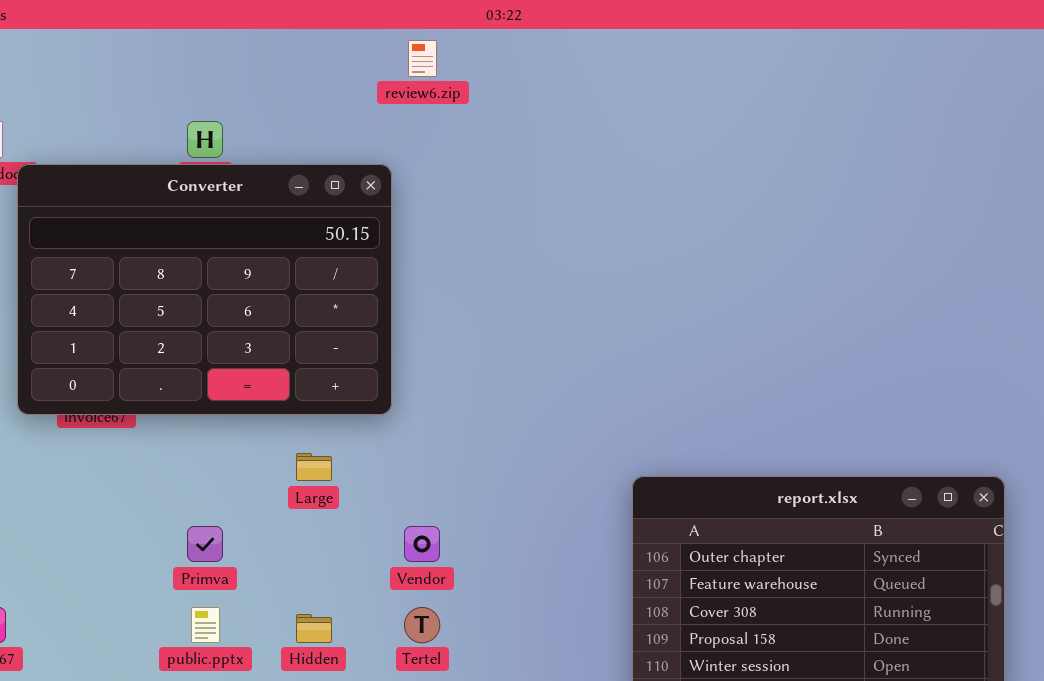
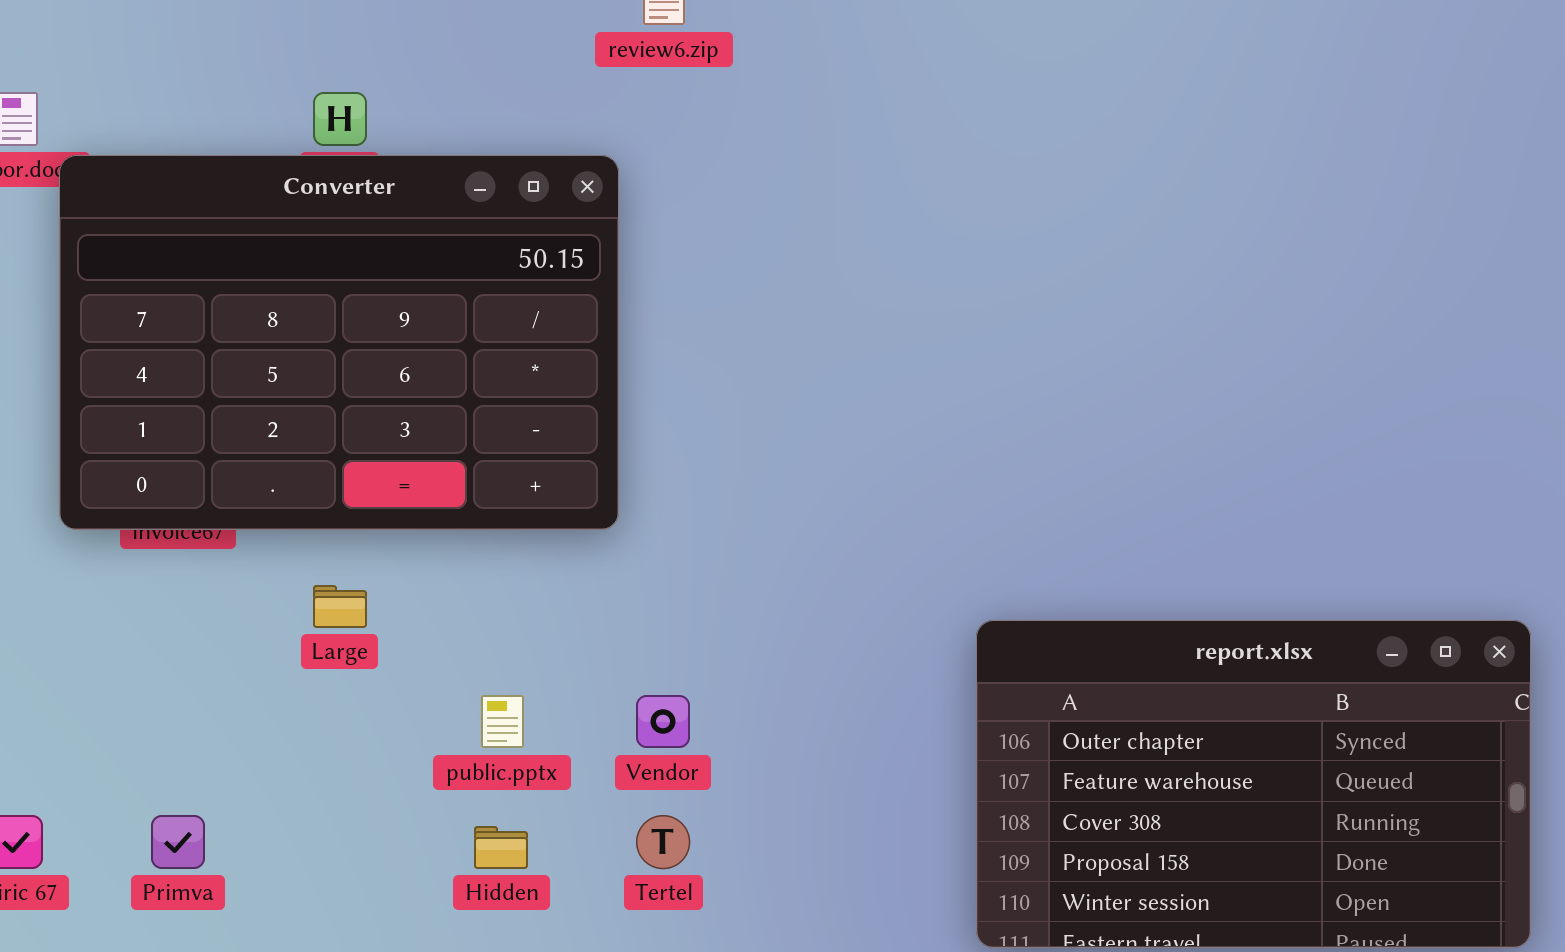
Large: [296,453,332,481] -> [313,585,367,628], moved
Primva: [187,526,223,562] -> [151,815,205,869], moved
public.pptx: [191,607,220,643] -> [481,695,524,748], moved

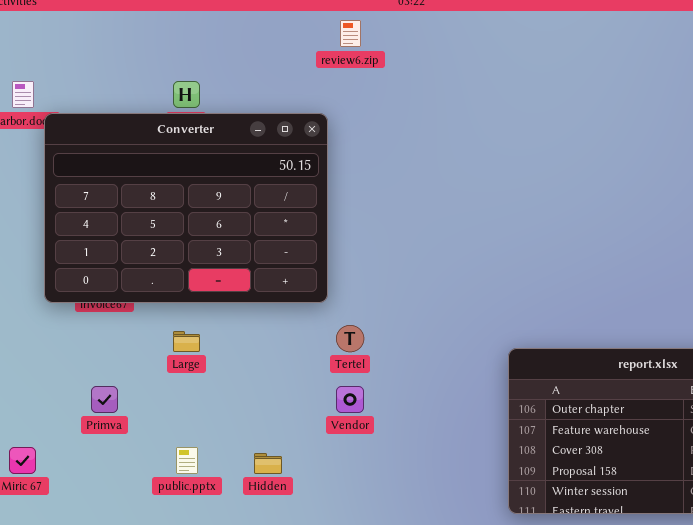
public.pptx: [481,695,524,748] -> [176,447,198,474], moved
Primva: [151,815,205,869] -> [91,386,118,413], moved
Tertel: [636,815,690,869] -> [336,325,364,352], moved

